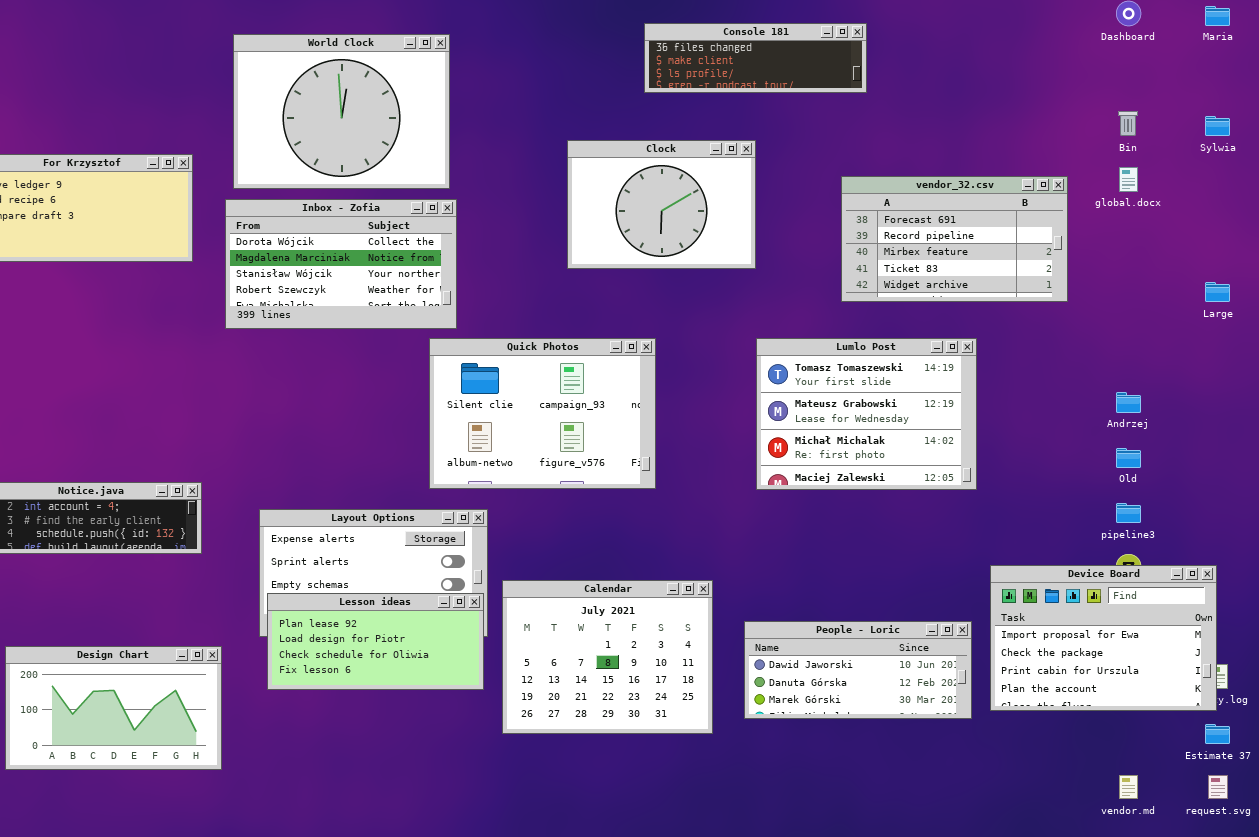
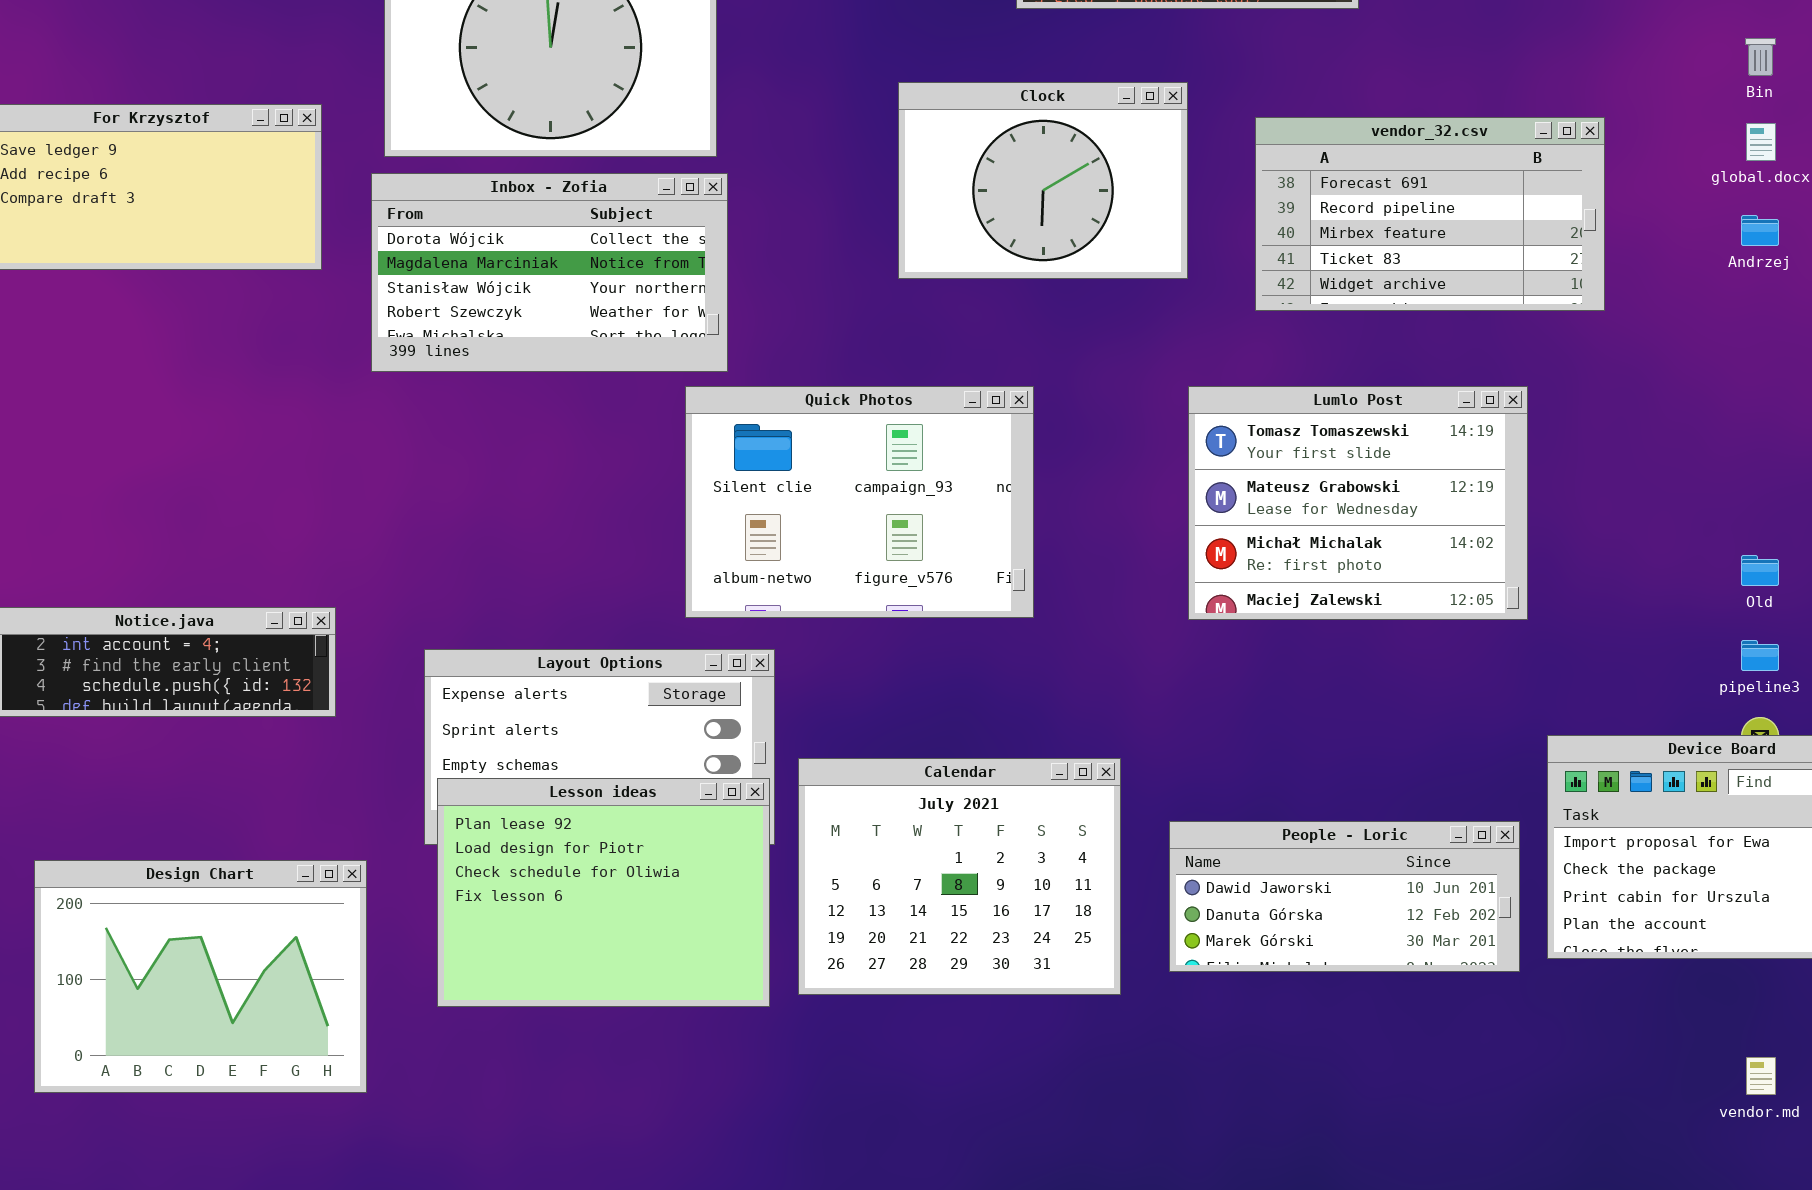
vendor_32.csv: [841,176,1068,302] -> [1255,117,1605,311], moved
Andrzej: [1116,392,1141,413] -> [1741,215,1779,246], moved
Lesson ideas: [267,593,484,690] -> [437,778,770,1007], resized
Design Chart: [5,646,222,770] -> [34,860,367,1093], resized

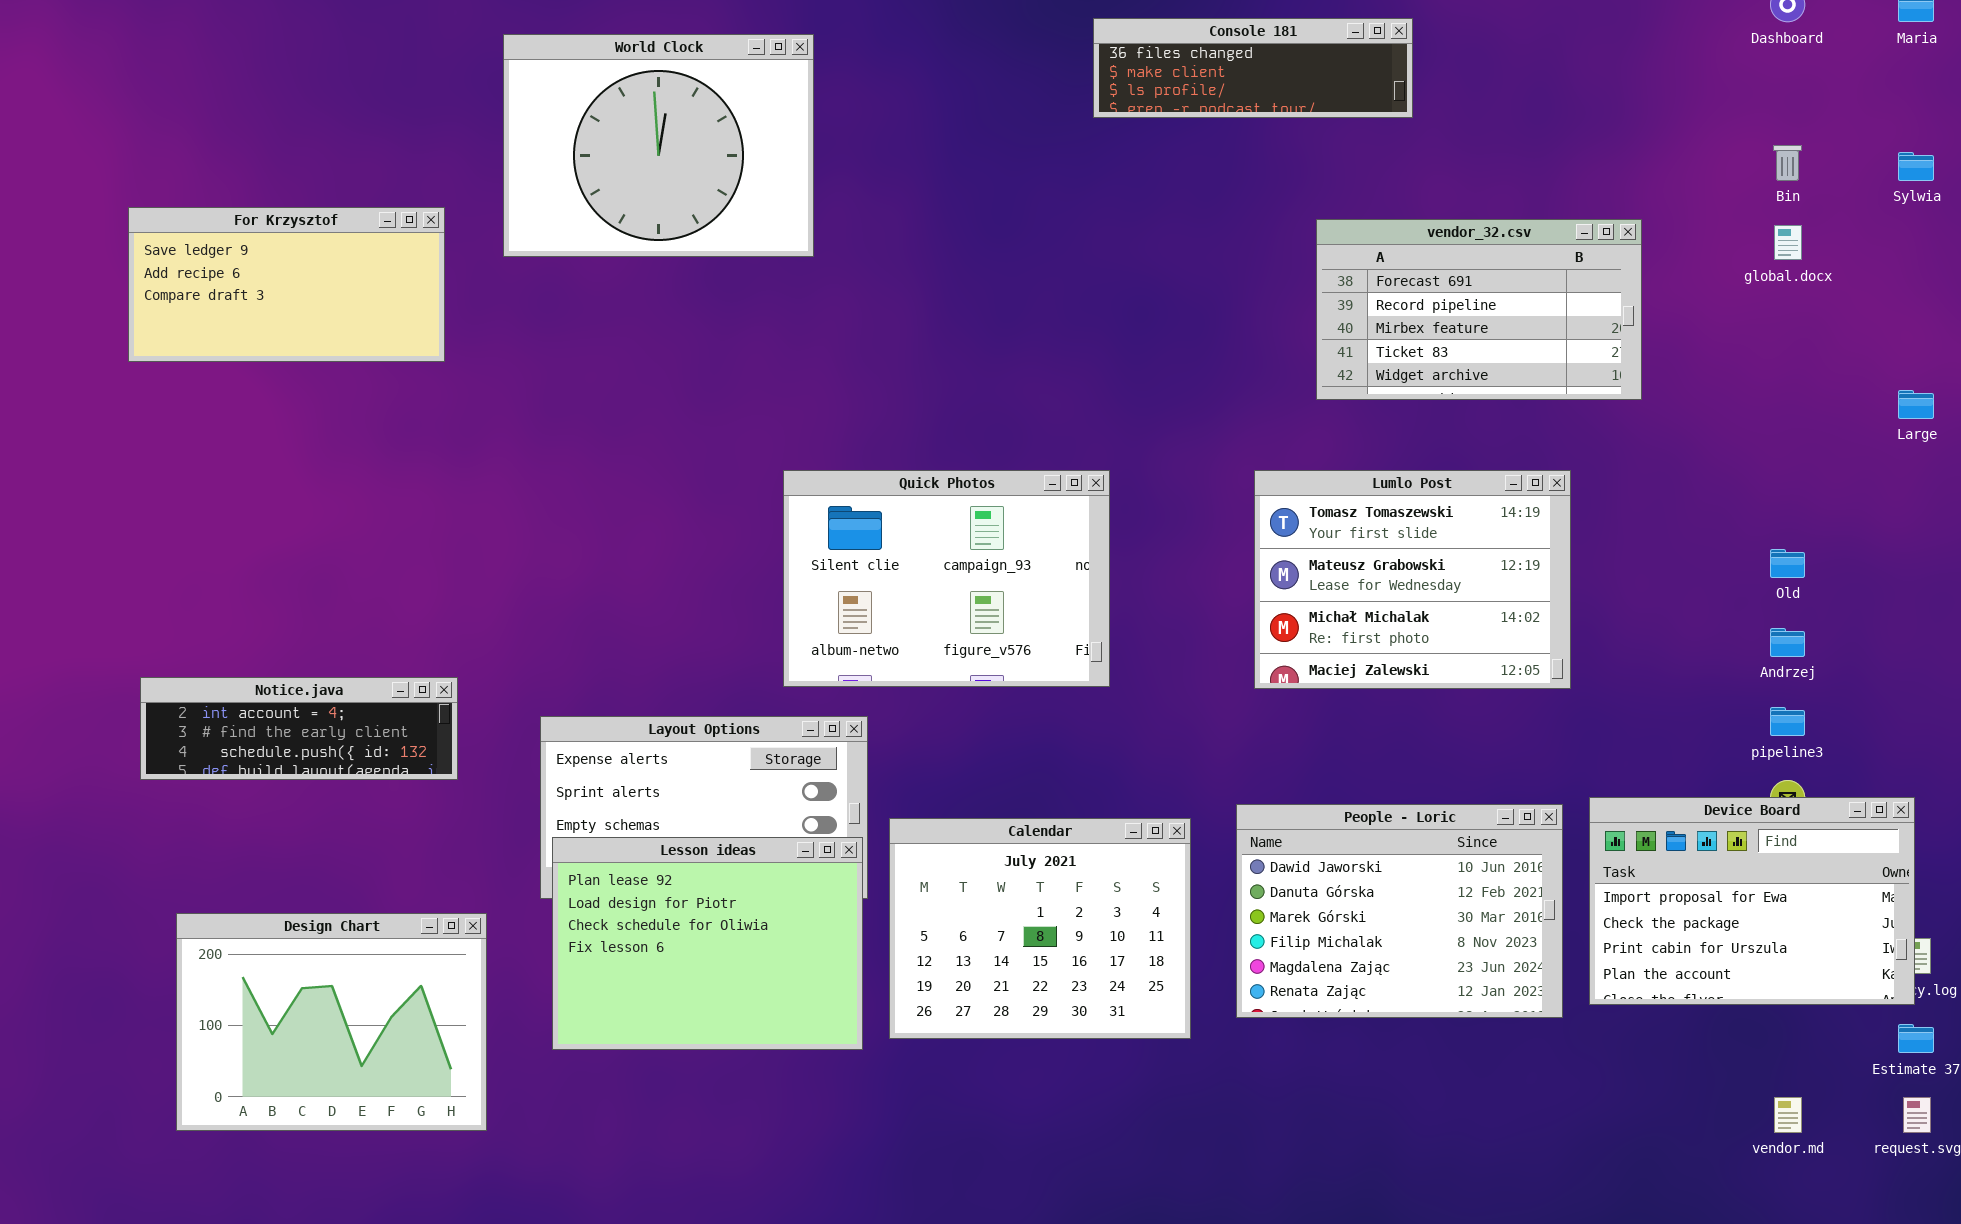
Clock: [898,82,1188,279] -> none, closed
Inbox - Zofia: [371,173,728,372] -> none, closed
Andrzej: [1741,215,1779,246] -> [1770,628,1805,657], moved
Old: [1741,555,1779,586] -> [1770,549,1805,578], moved
People - Loric: [1169,821,1520,972] -> [1236,804,1563,1018], resized

